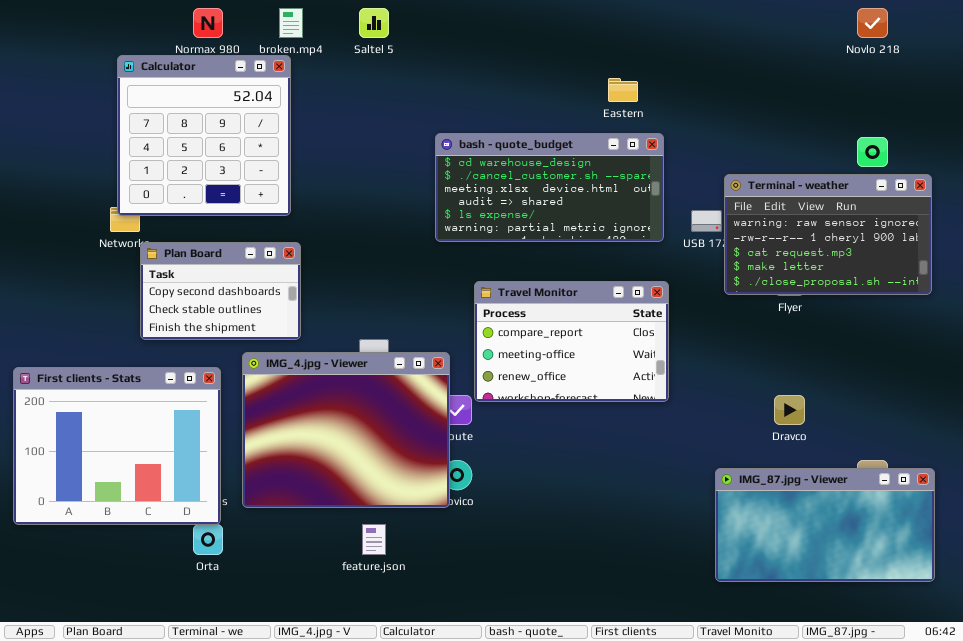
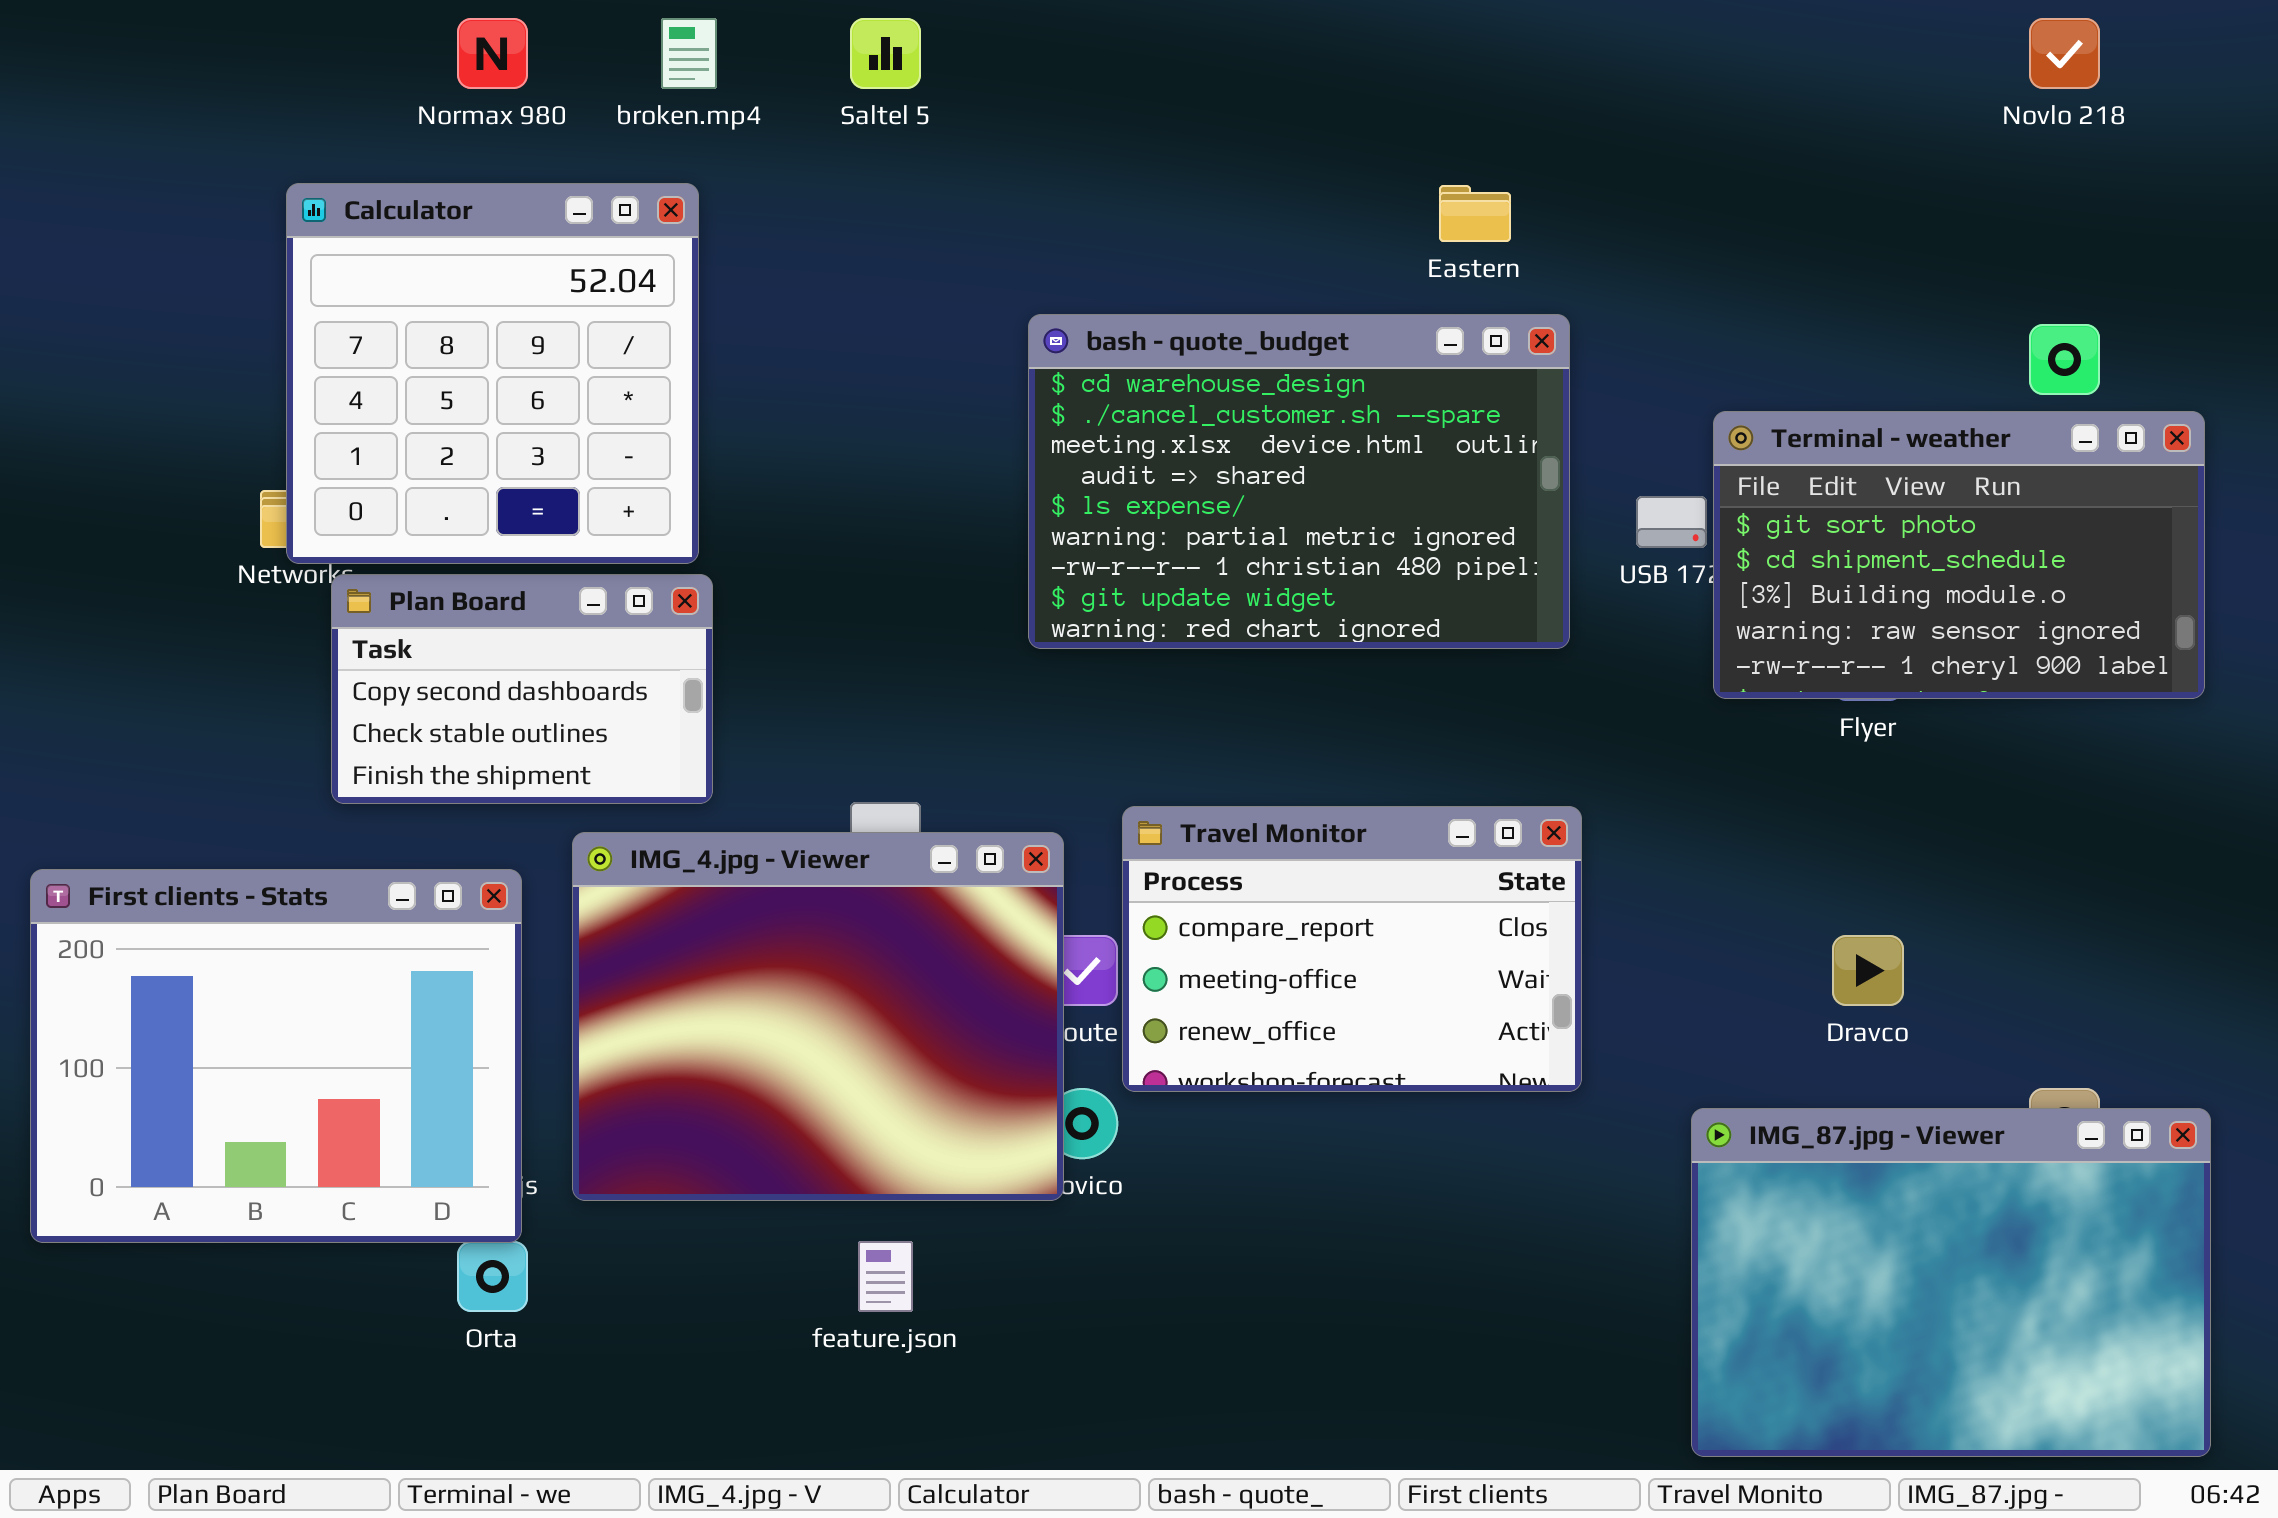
Calculator: [117,55,291,216] -> [286,183,699,564], moved
bash - quote_budget: [435,133,664,242] -> [1028,314,1570,649], resized
Terminal - weather: [724,174,932,295] -> [1713,411,2205,699], scrolled up 3 rows
Travel Monitor: [474,281,669,402] -> [1122,806,1582,1092], moved
IMG_87.jpg - Viewer: [715,468,935,582] -> [1691,1108,2211,1457], resized

